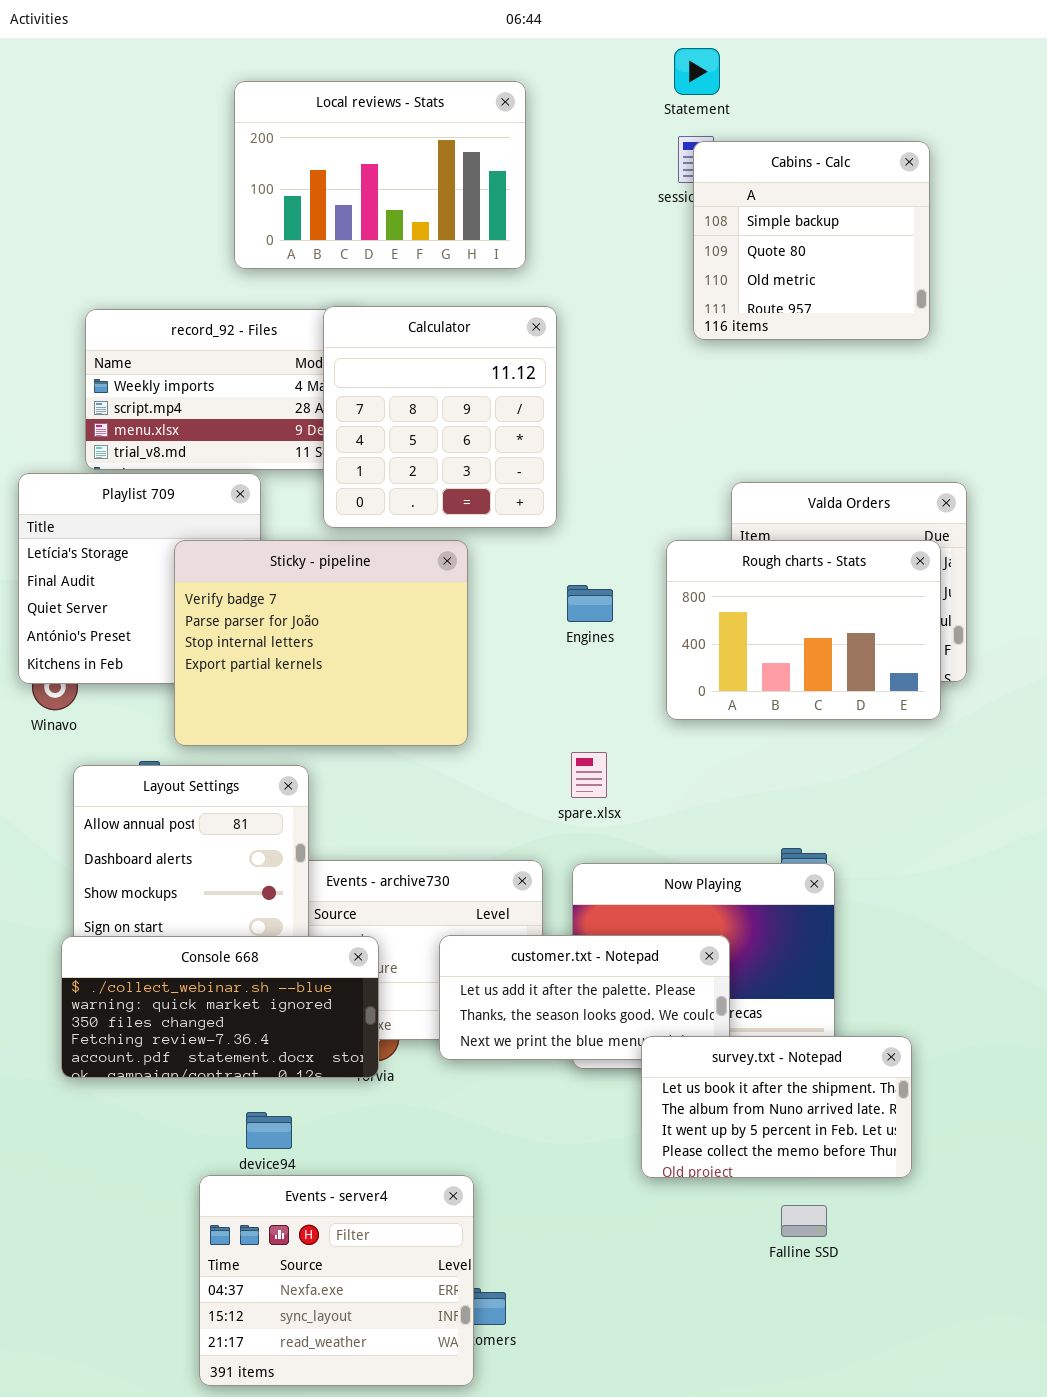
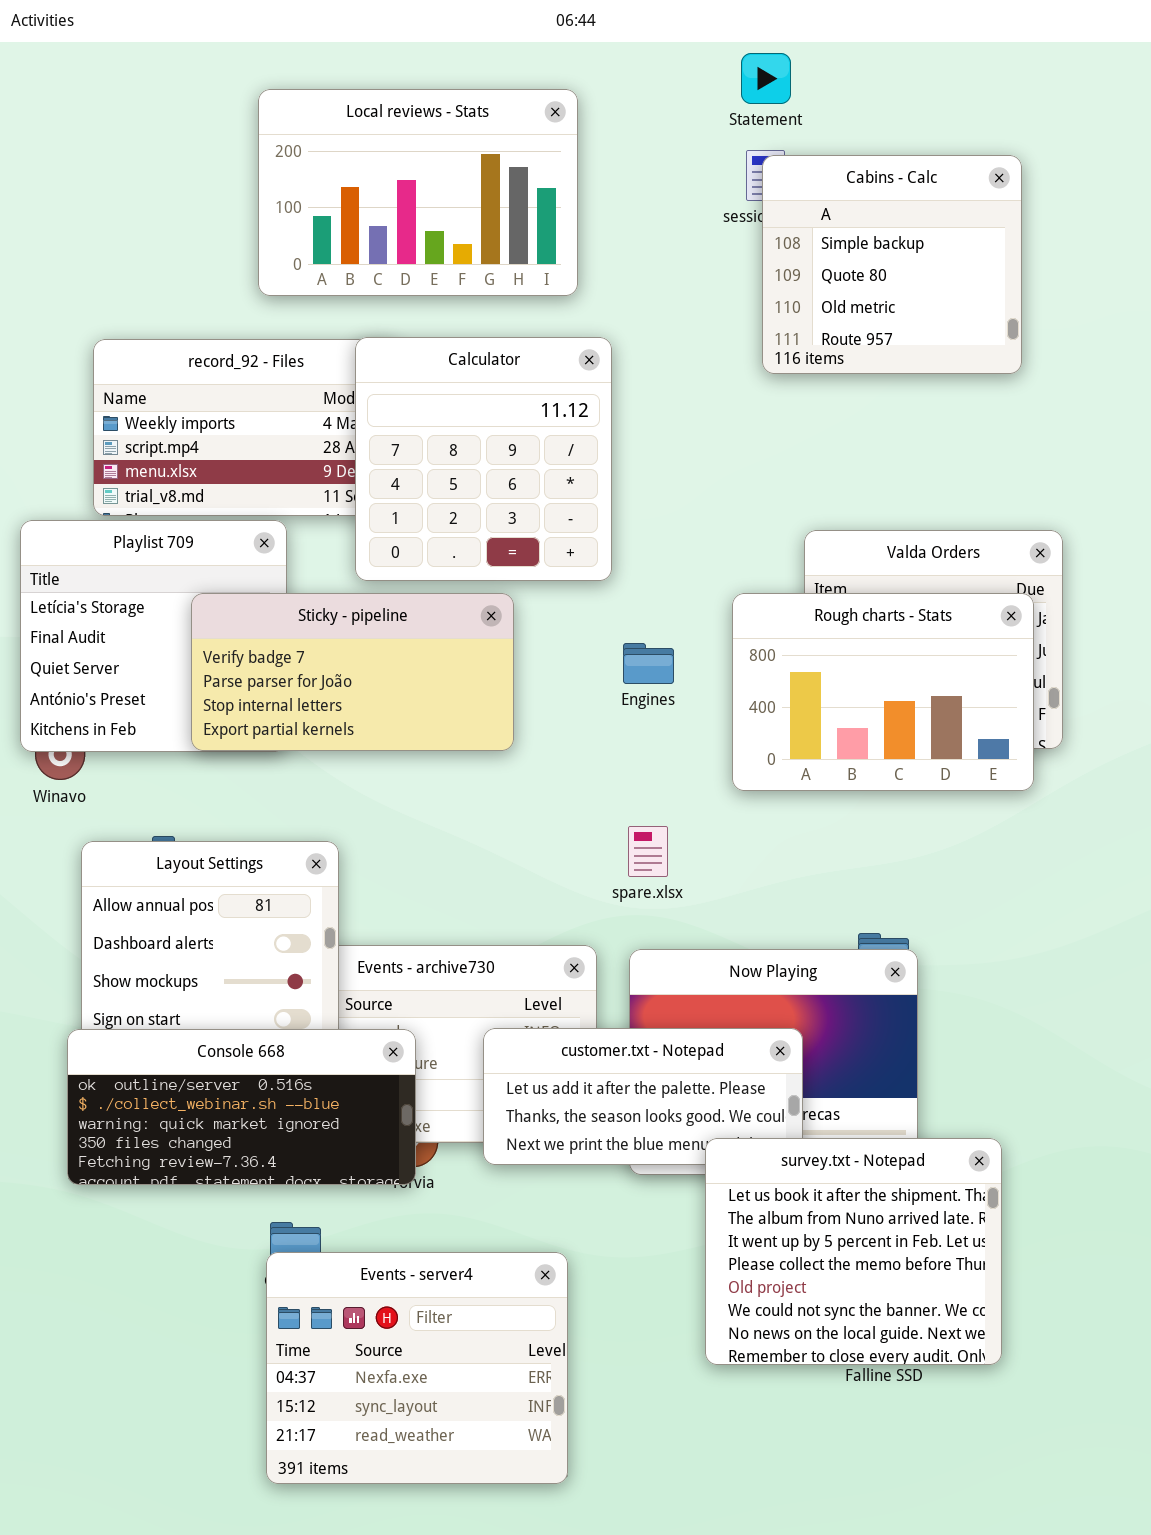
Sticky - pipeline: [174,540,468,746] -> [191,593,514,751], resized
Console 668: [61,936,379,1078] -> [67,1029,416,1185], scrolled up 1 row
survey.txt - Notepad: [641,1036,912,1178] -> [705,1138,1002,1365], resized
Events - server4: [199,1175,474,1386] -> [266,1252,568,1484], moved

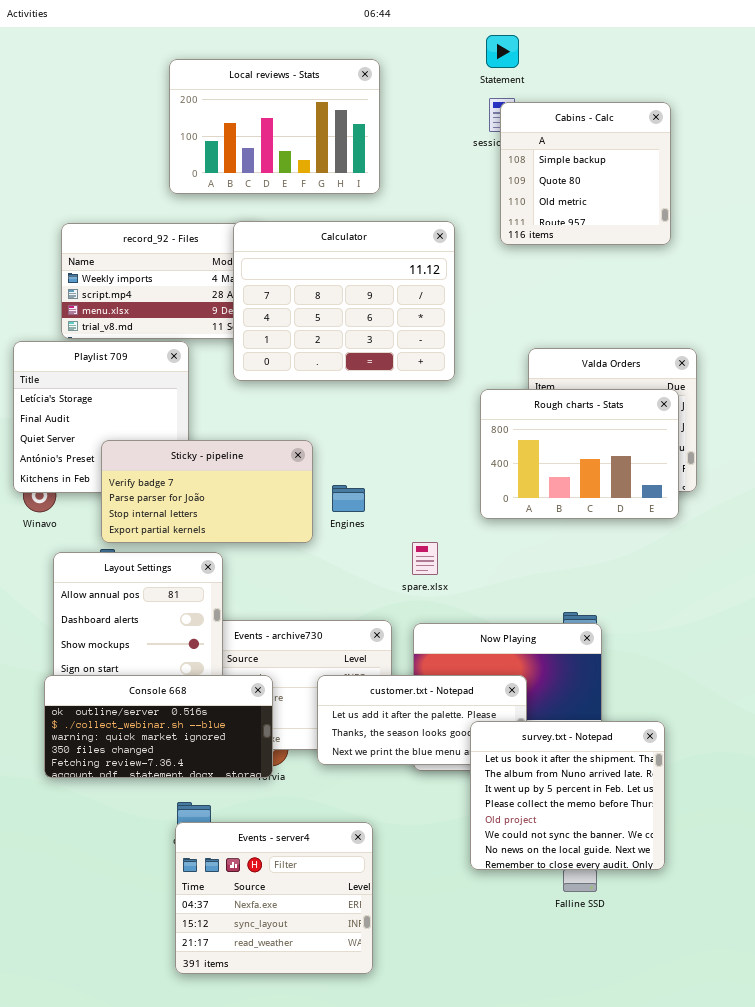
Calculator: [355,337,612,581] -> [233,221,455,381], resized
Sticky - pipeline: [191,593,514,751] -> [101,440,313,543], moved
Engines: [623,643,674,684] -> [332,485,365,512], moved
survey.txt - Notepad: [705,1138,1002,1365] -> [470,721,665,870], moved

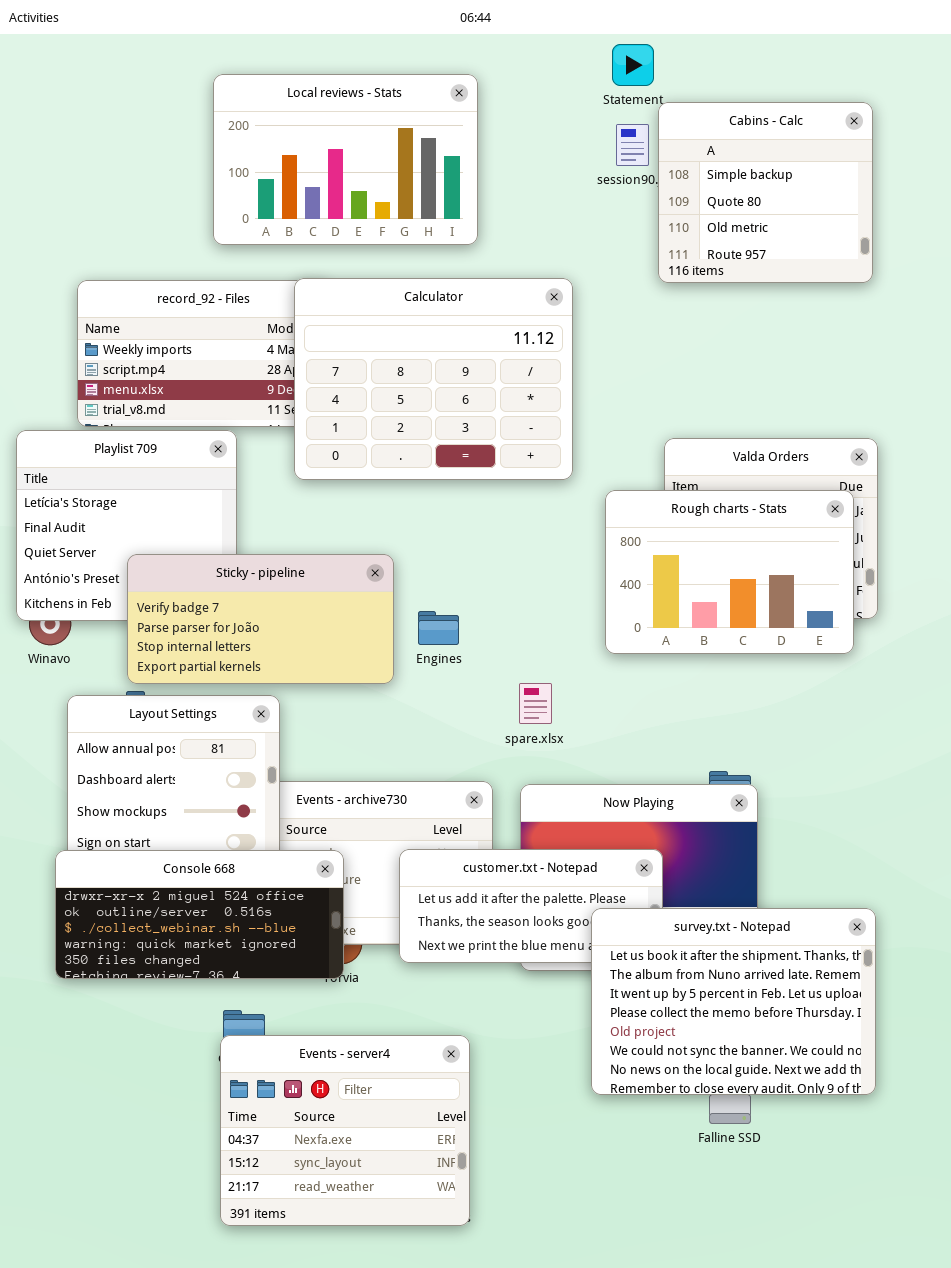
Cabins - Calc: [500,102,671,245] -> [658,102,873,283], moved
Console 668: [44,675,273,778] -> [55,850,344,979], scrolled up 1 row
survey.txt - Notepad: [470,721,665,870] -> [591,908,876,1095], resized

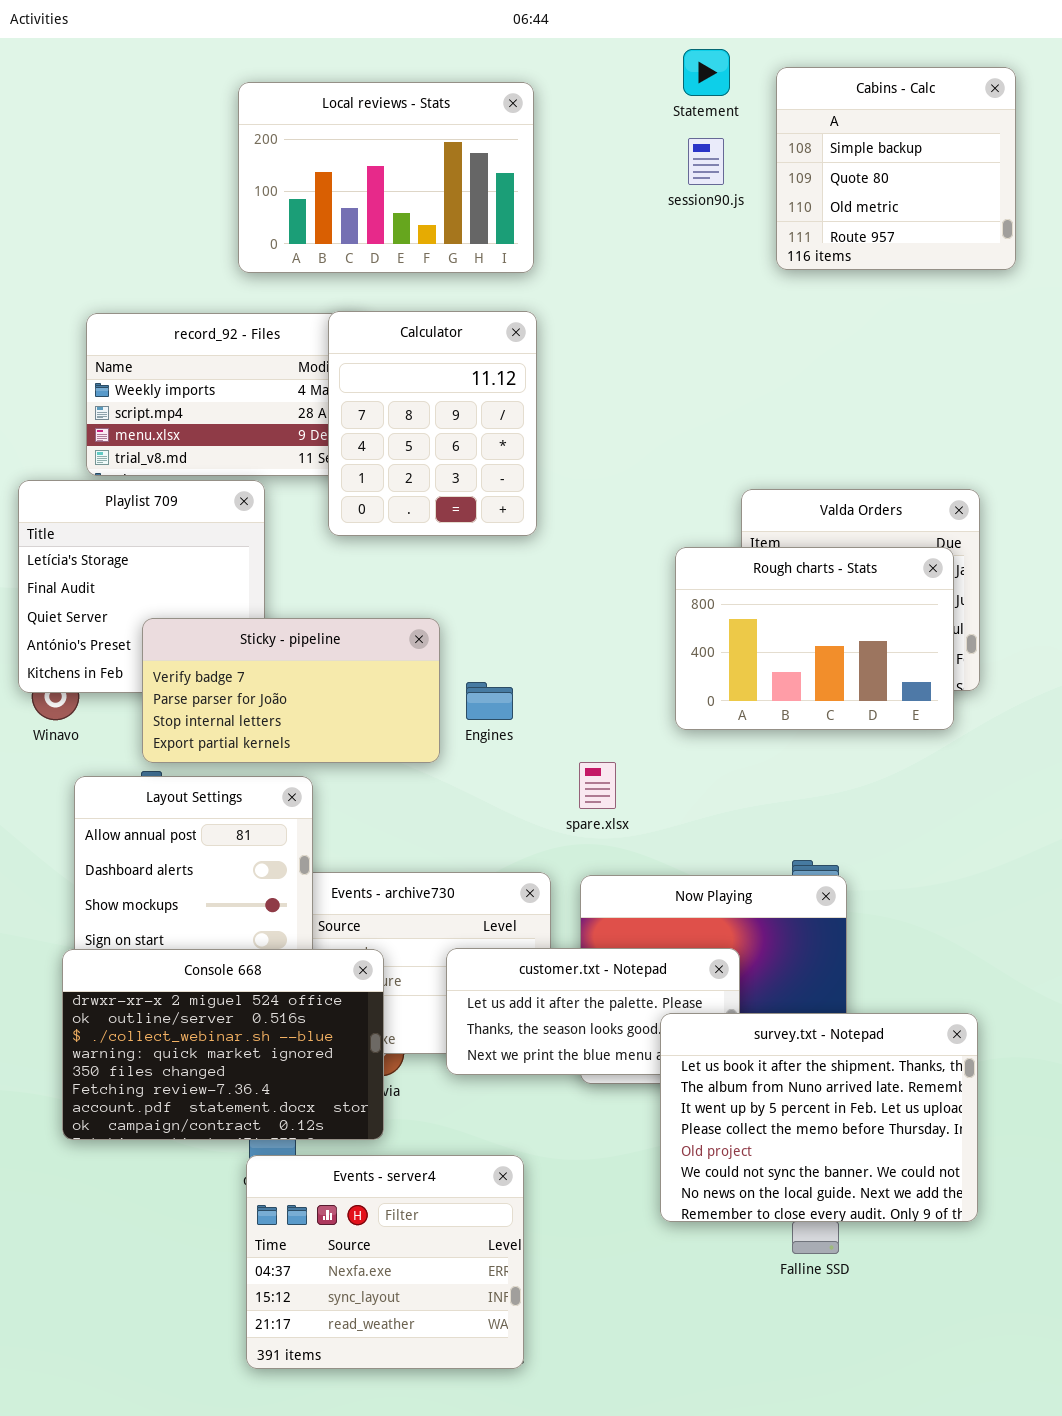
Cabins - Calc: [658,102,873,283] -> [776,67,1016,270], moved
Calculator: [294,278,573,480] -> [328,311,537,536], resized
Console 668: [55,850,344,979] -> [62,949,384,1140], resized

